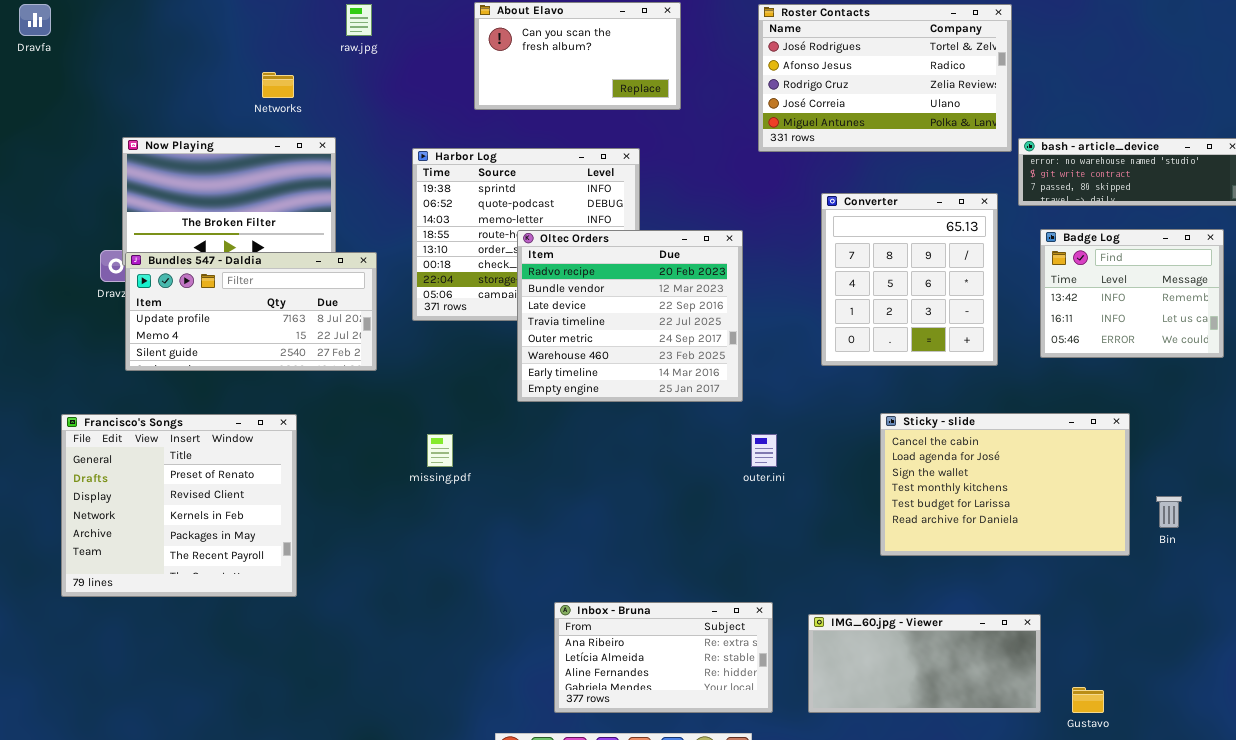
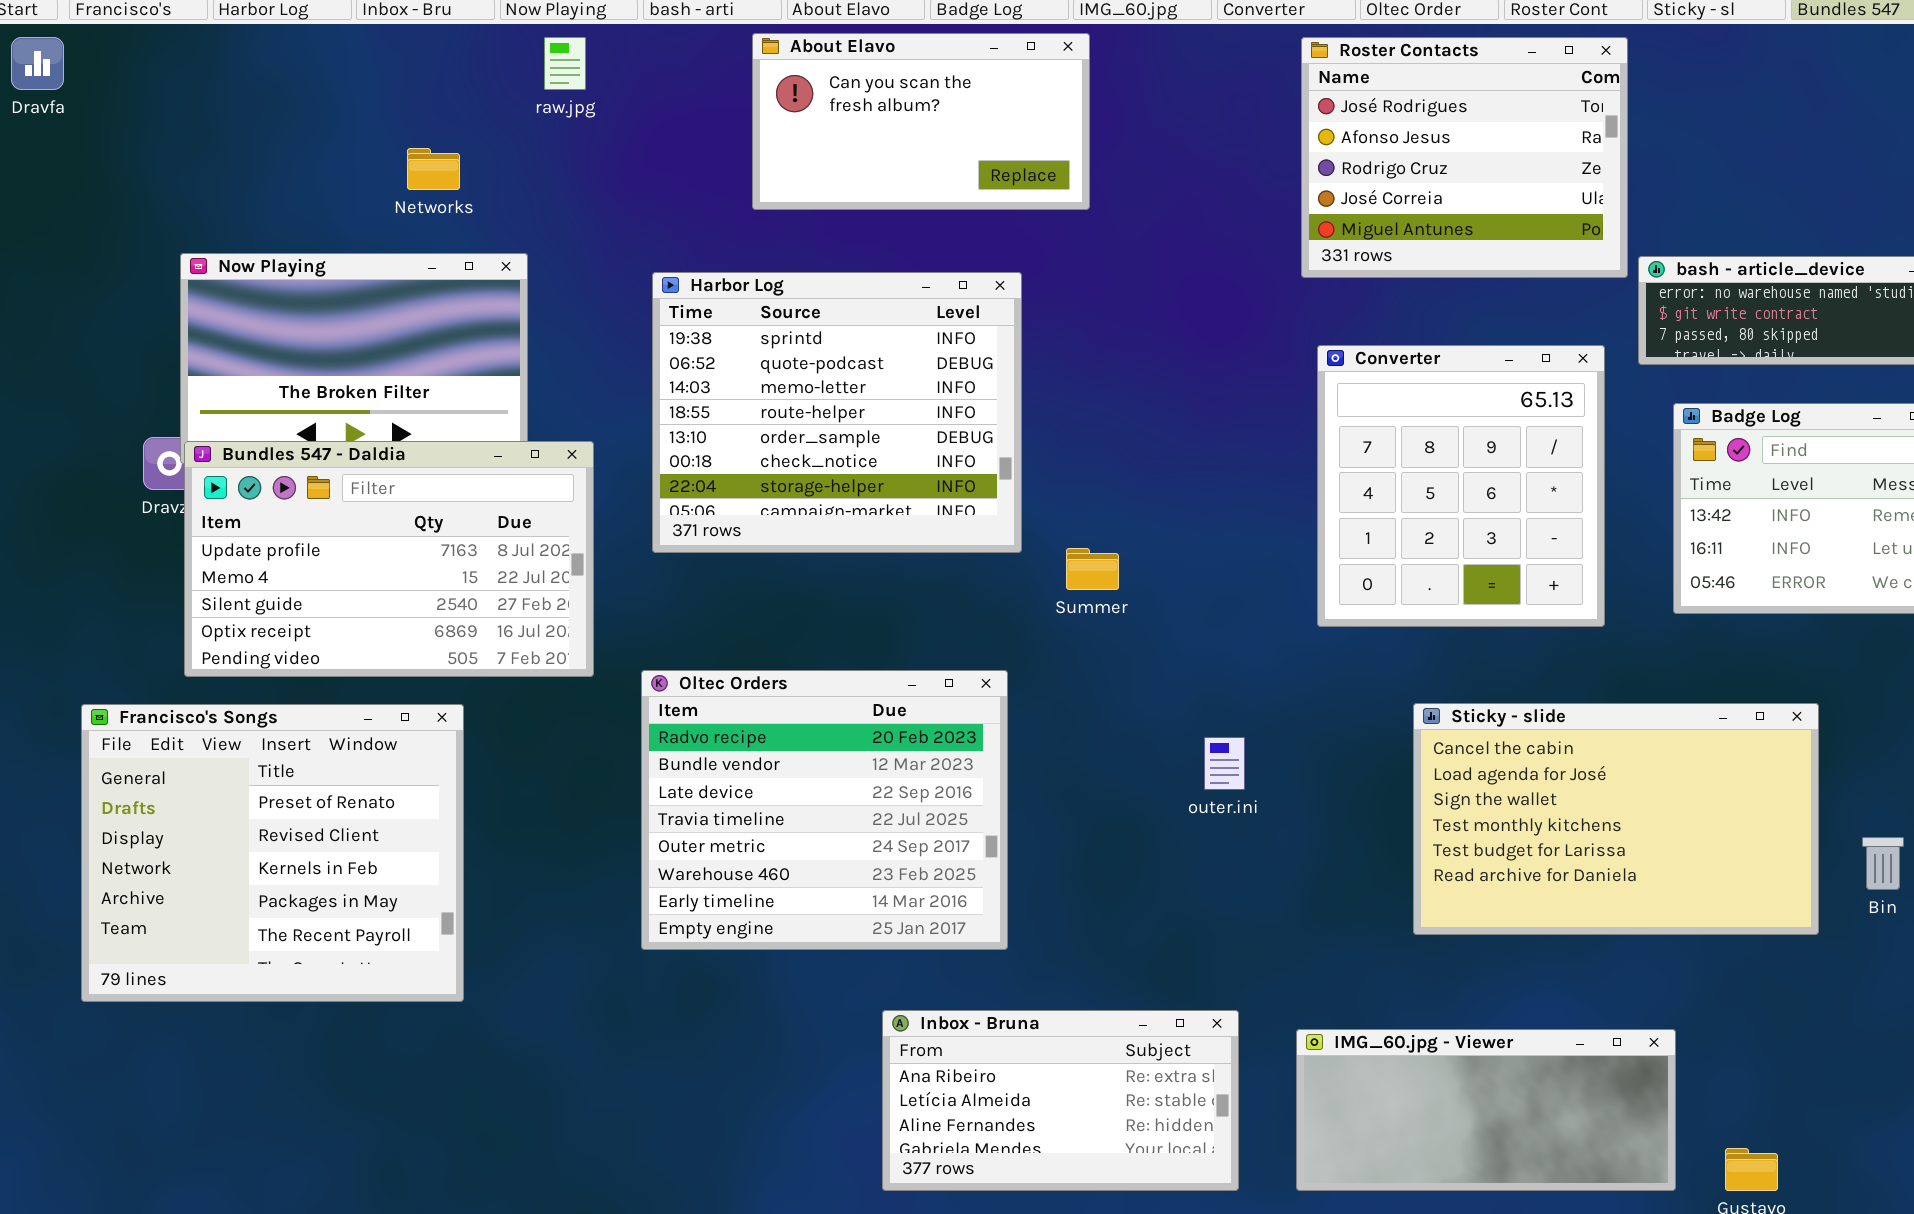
Roster Contacts: [758,4,1012,152] -> [1301,37,1628,278], resized
Oltec Orders: [517,230,743,402] -> [641,670,1008,950], moved
Bundles 547 - Daldia: [125,252,377,371] -> [184,441,594,677], resized

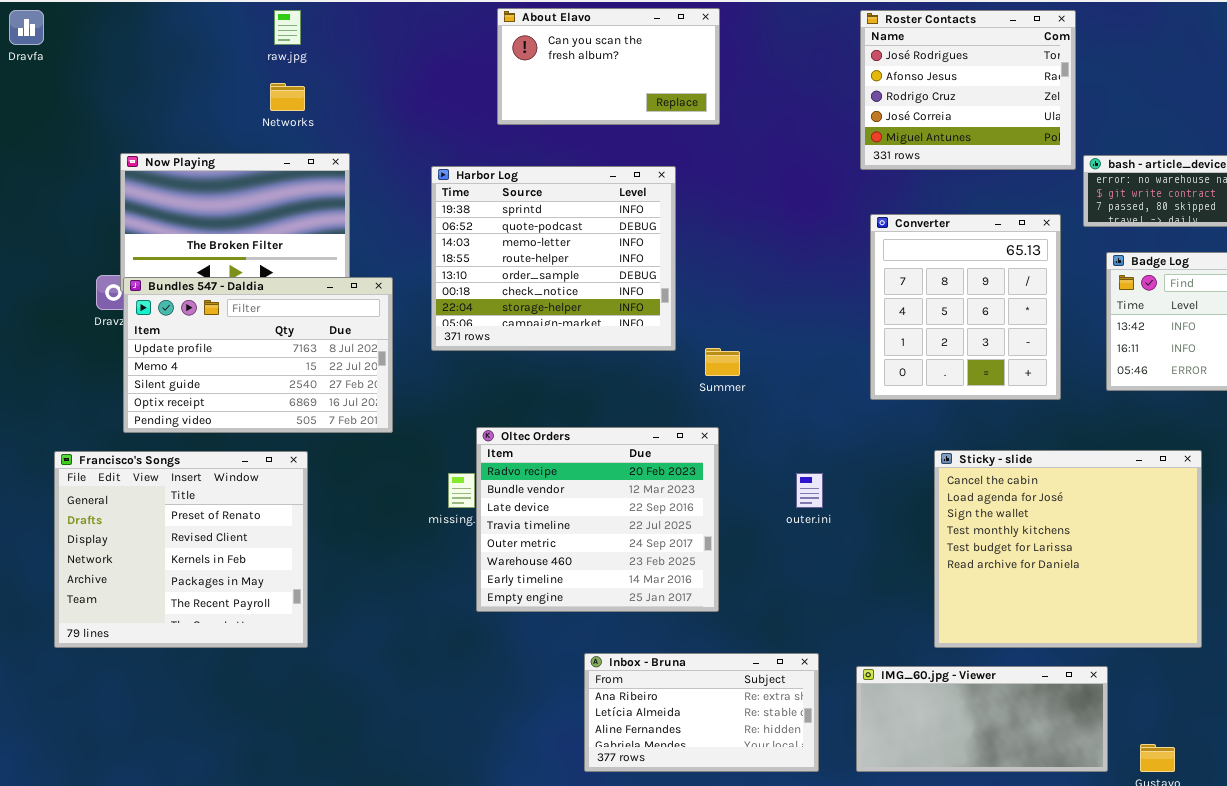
raw.jpg: [544,37,586,90] -> [274,10,301,45], moved
Oltec Orders: [641,670,1008,950] -> [476,427,719,612], moved
Sticky - slide: [1413,703,1819,935] -> [934,450,1202,648], resized

